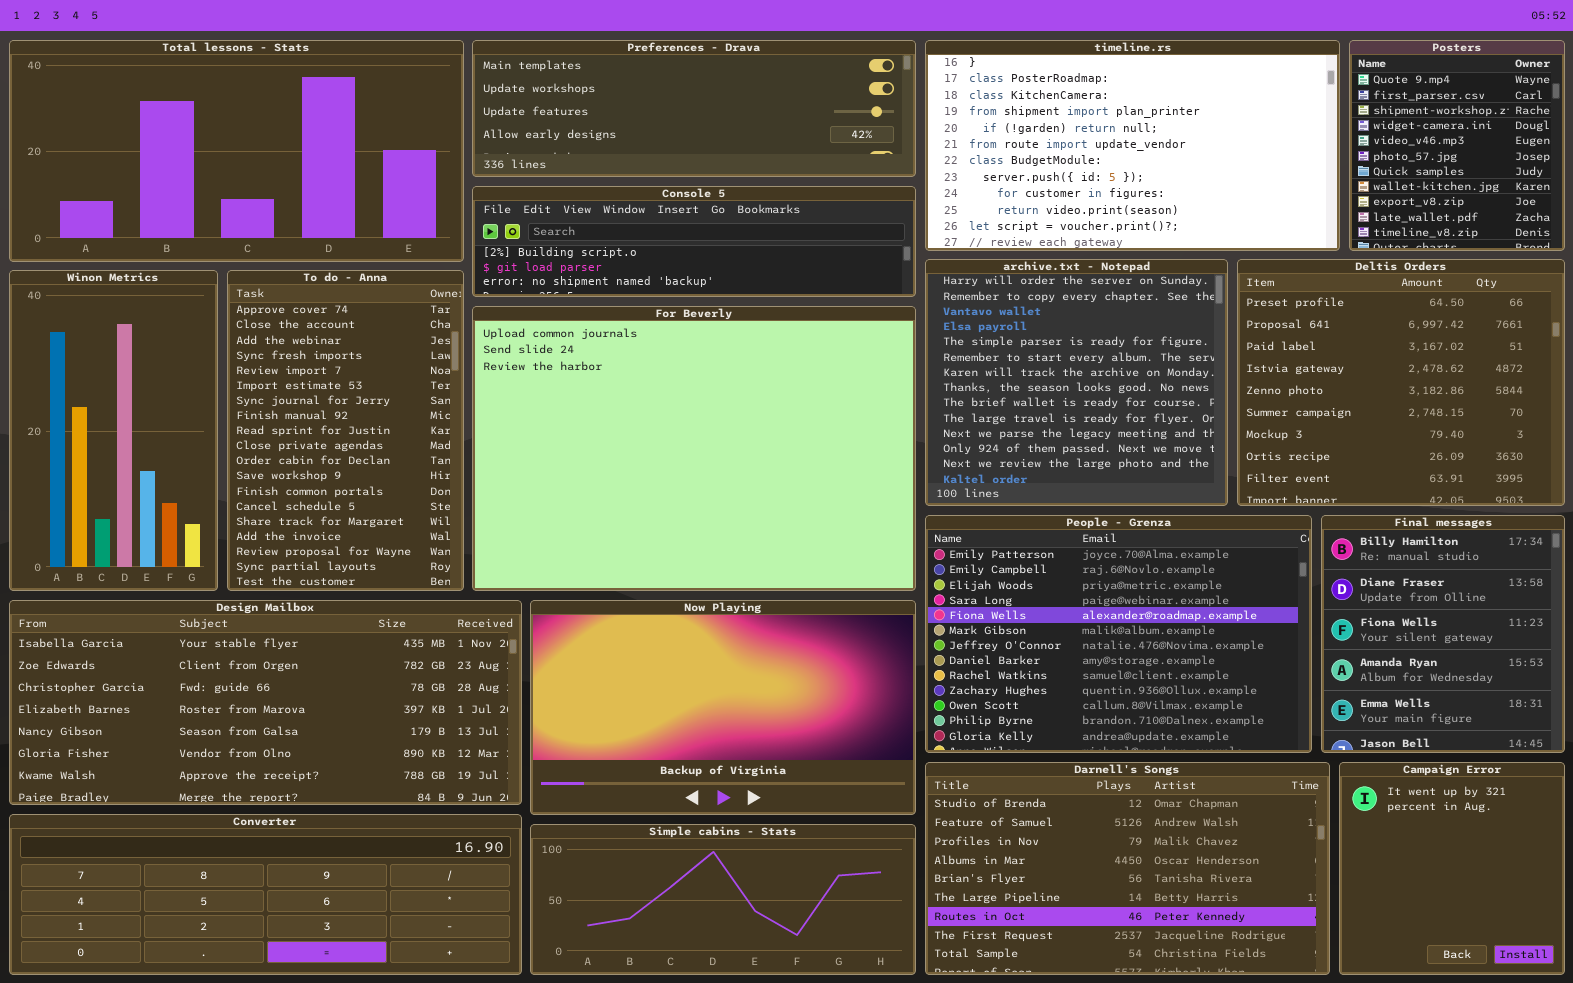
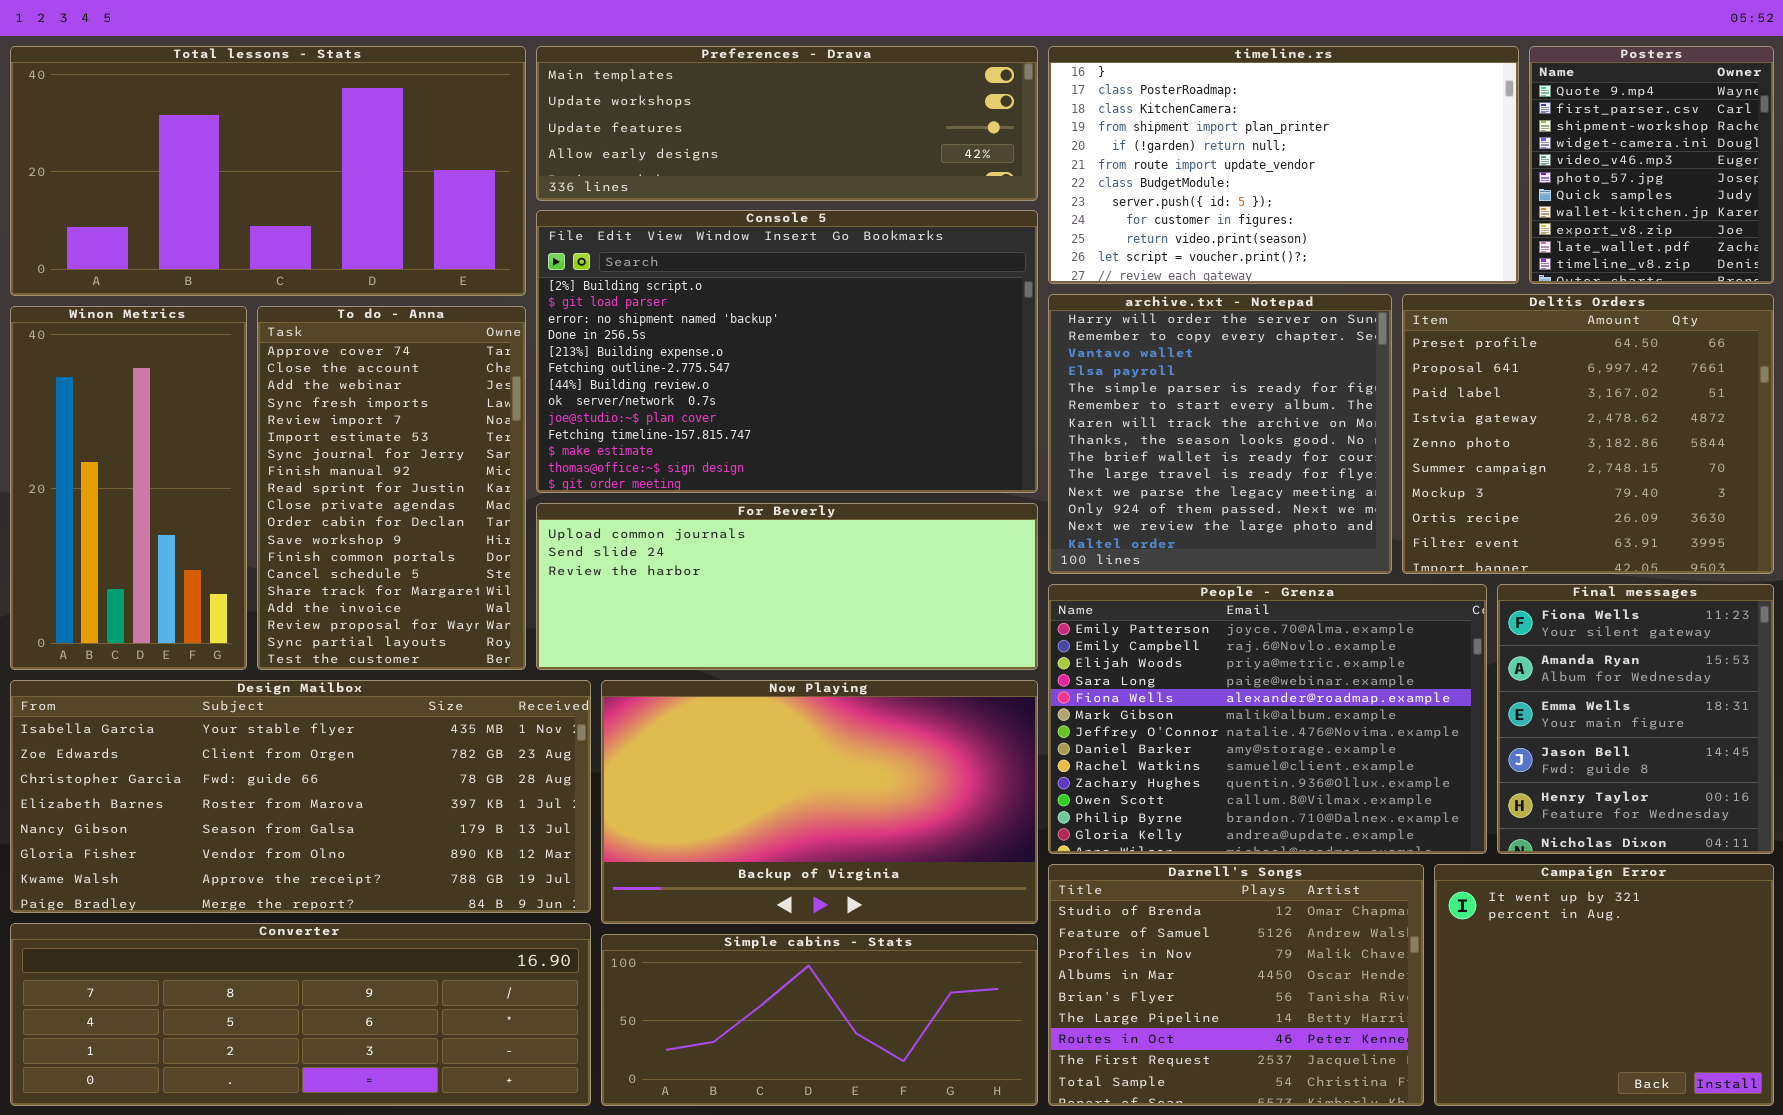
Console 5: [472,186,916,297] -> [536,210,1038,493], resized
For Beverly: [472,306,916,591] -> [536,503,1038,670], resized
Final messages: [1321,515,1565,753] -> [1497,584,1774,854], scrolled down 2 rows
Darnell's Songs: [925,762,1330,975] -> [1048,864,1424,1106], resized
Campaign Error: [1339,762,1565,975] -> [1434,864,1774,1106], resized

